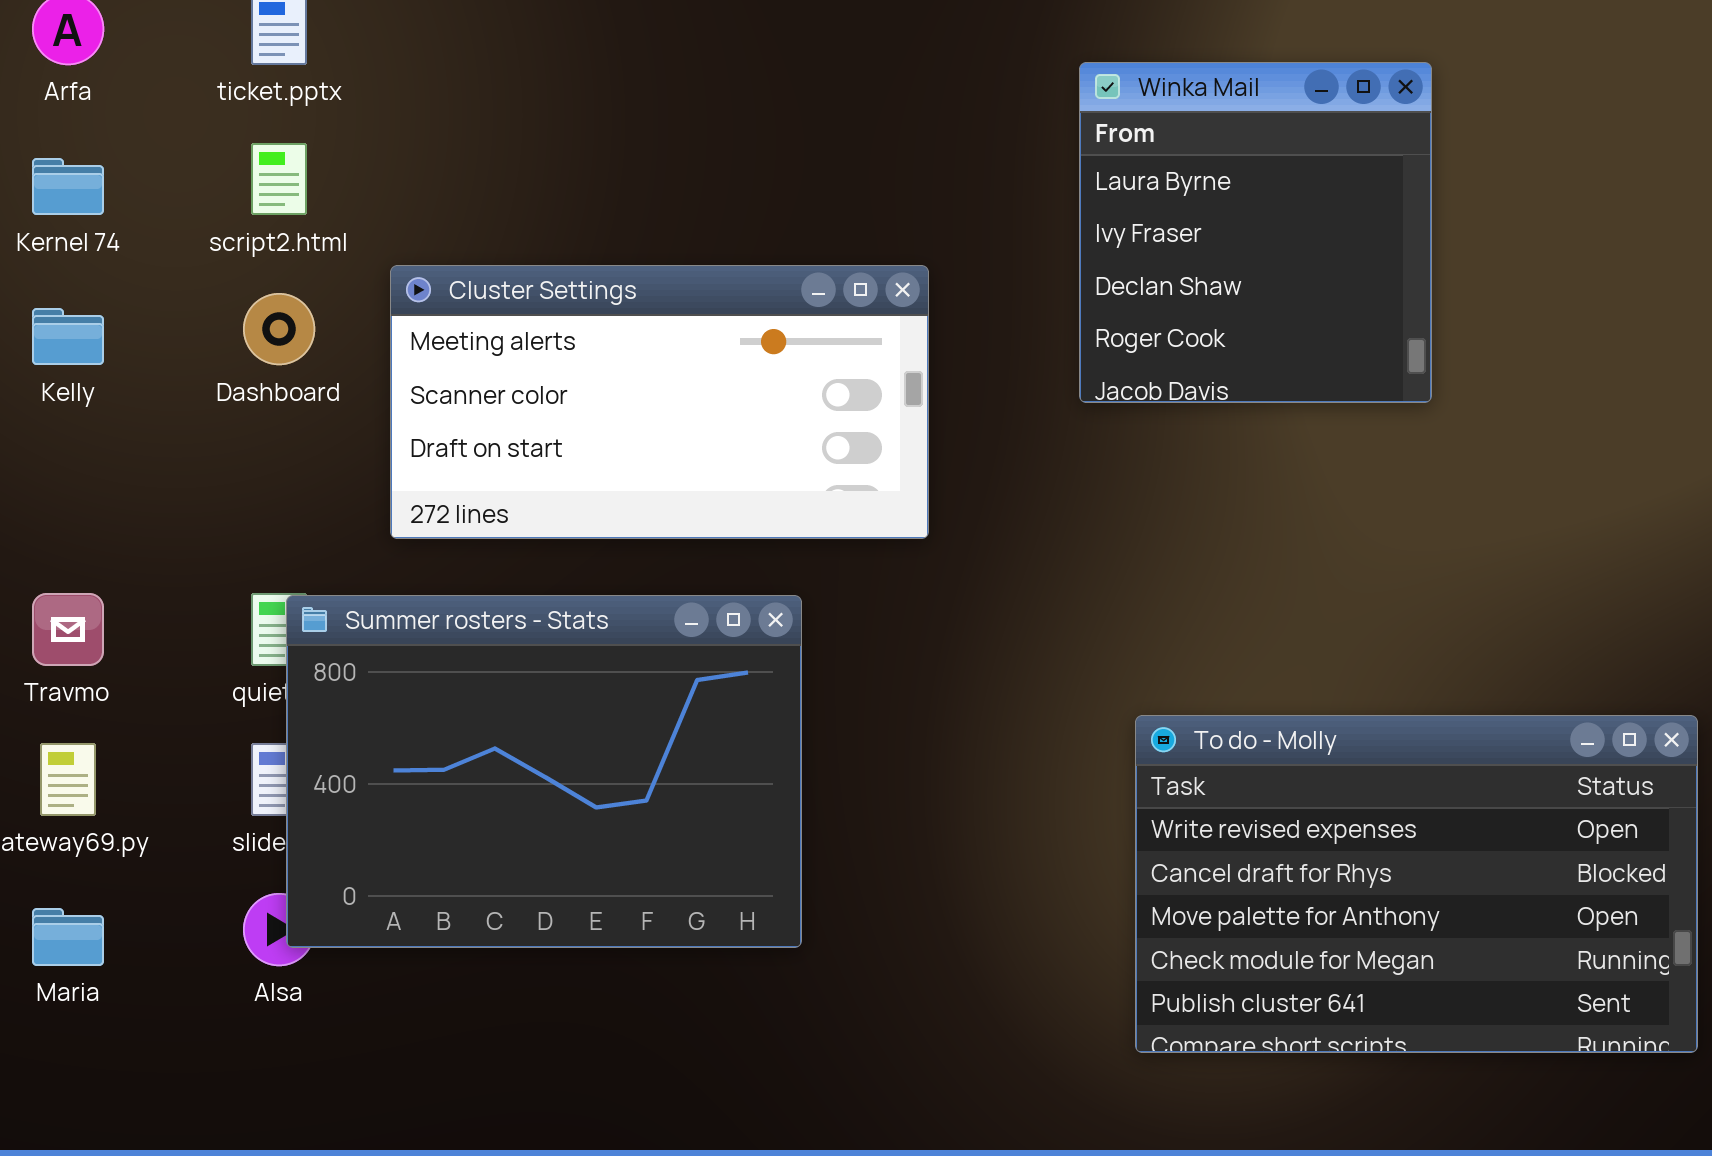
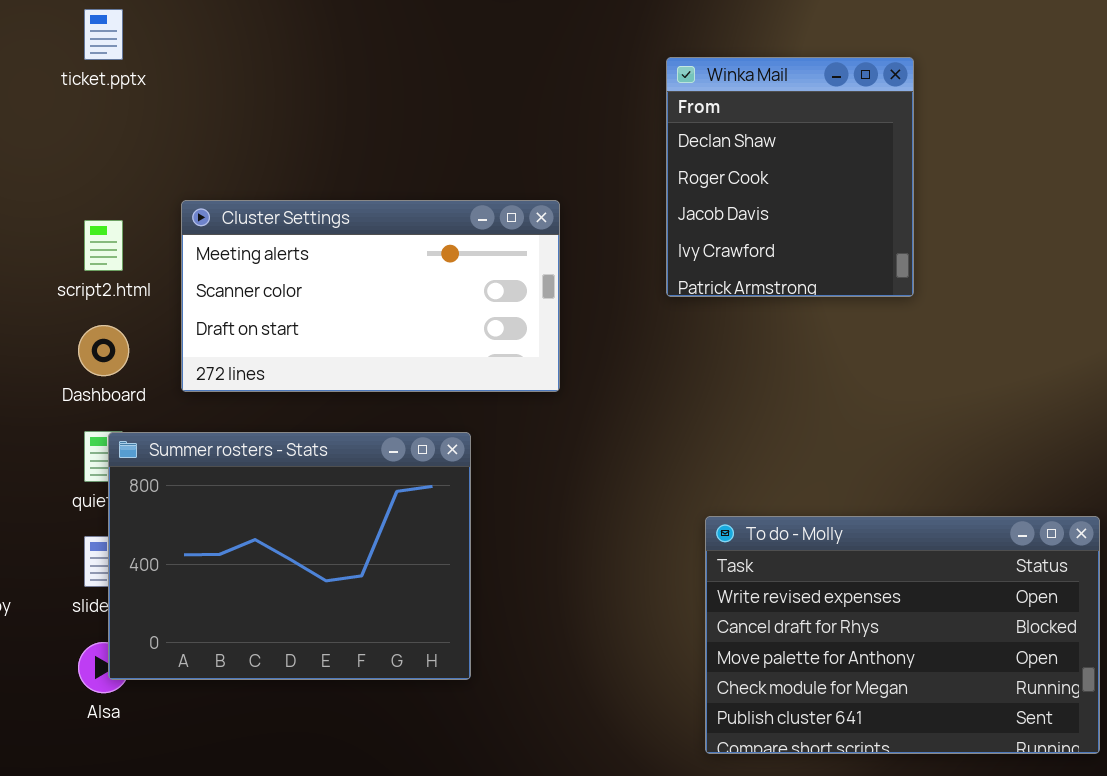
Winka Mail: [1079,62,1432,403] -> [666,57,914,297], scrolled down 2 rows
script2.html: [251,143,307,215] -> [84,220,123,271], moved
Dashboard: [243,293,315,365] -> [78,325,129,376], moved

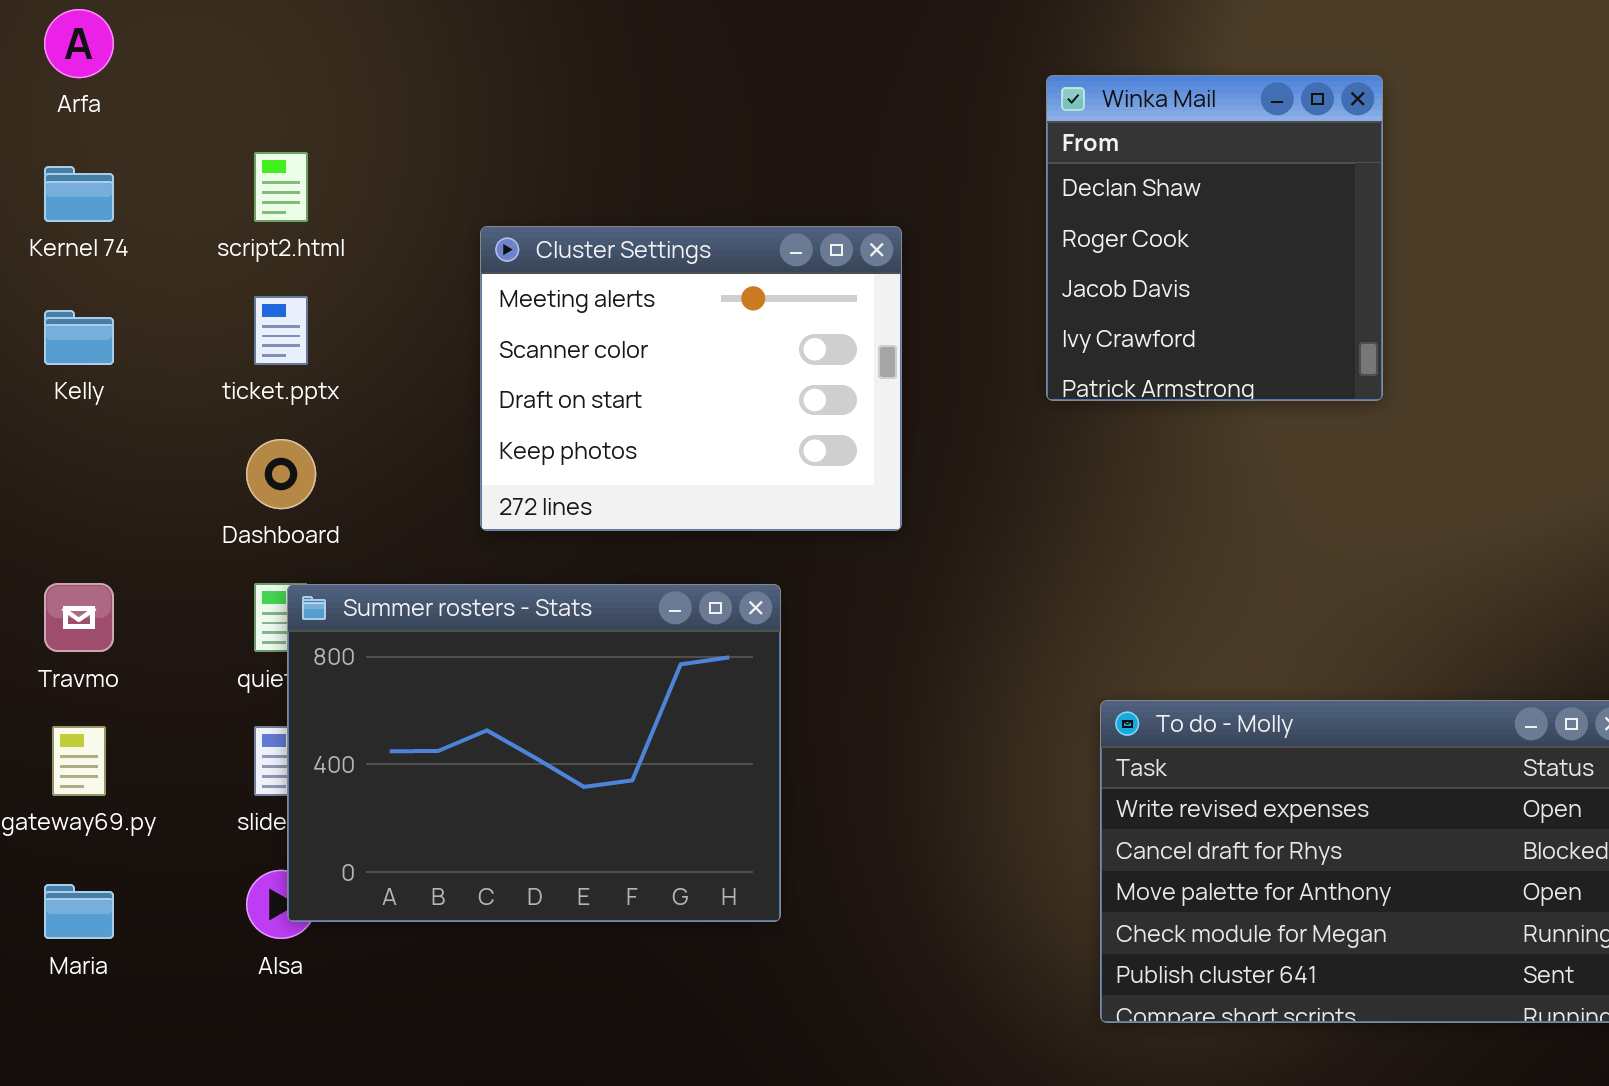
ticket.pptx: [84,9,123,60] -> [254,296,308,365], moved
Cluster Settings: [181,200,560,392] -> [480,226,902,531], resized
script2.html: [84,220,123,271] -> [254,152,308,222], moved

